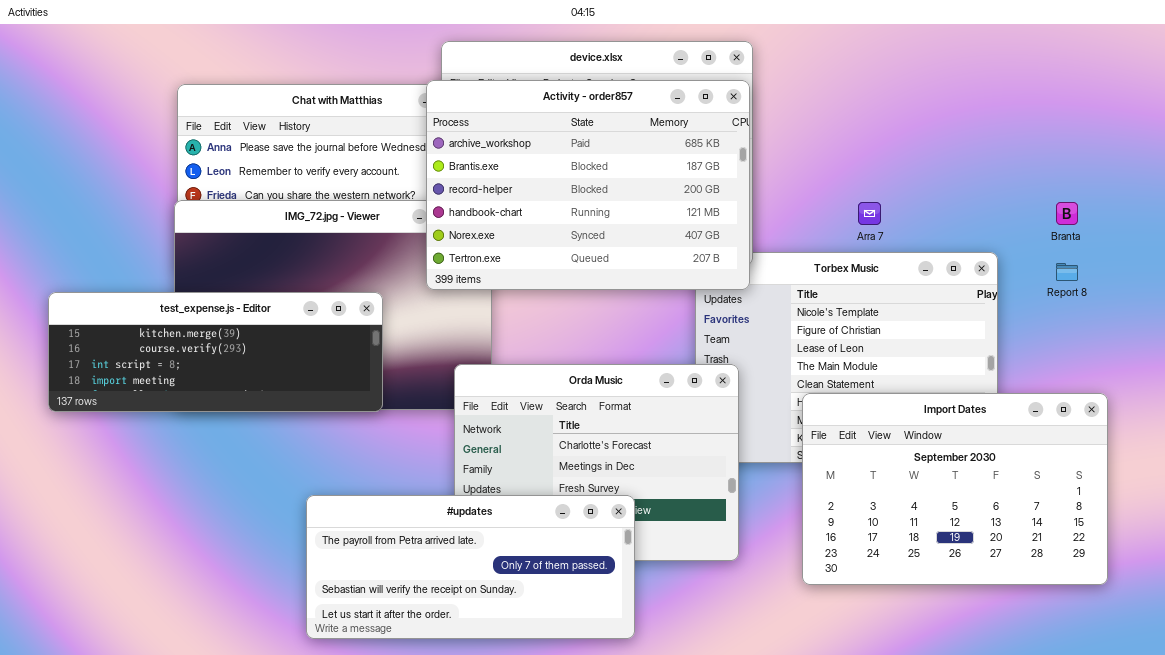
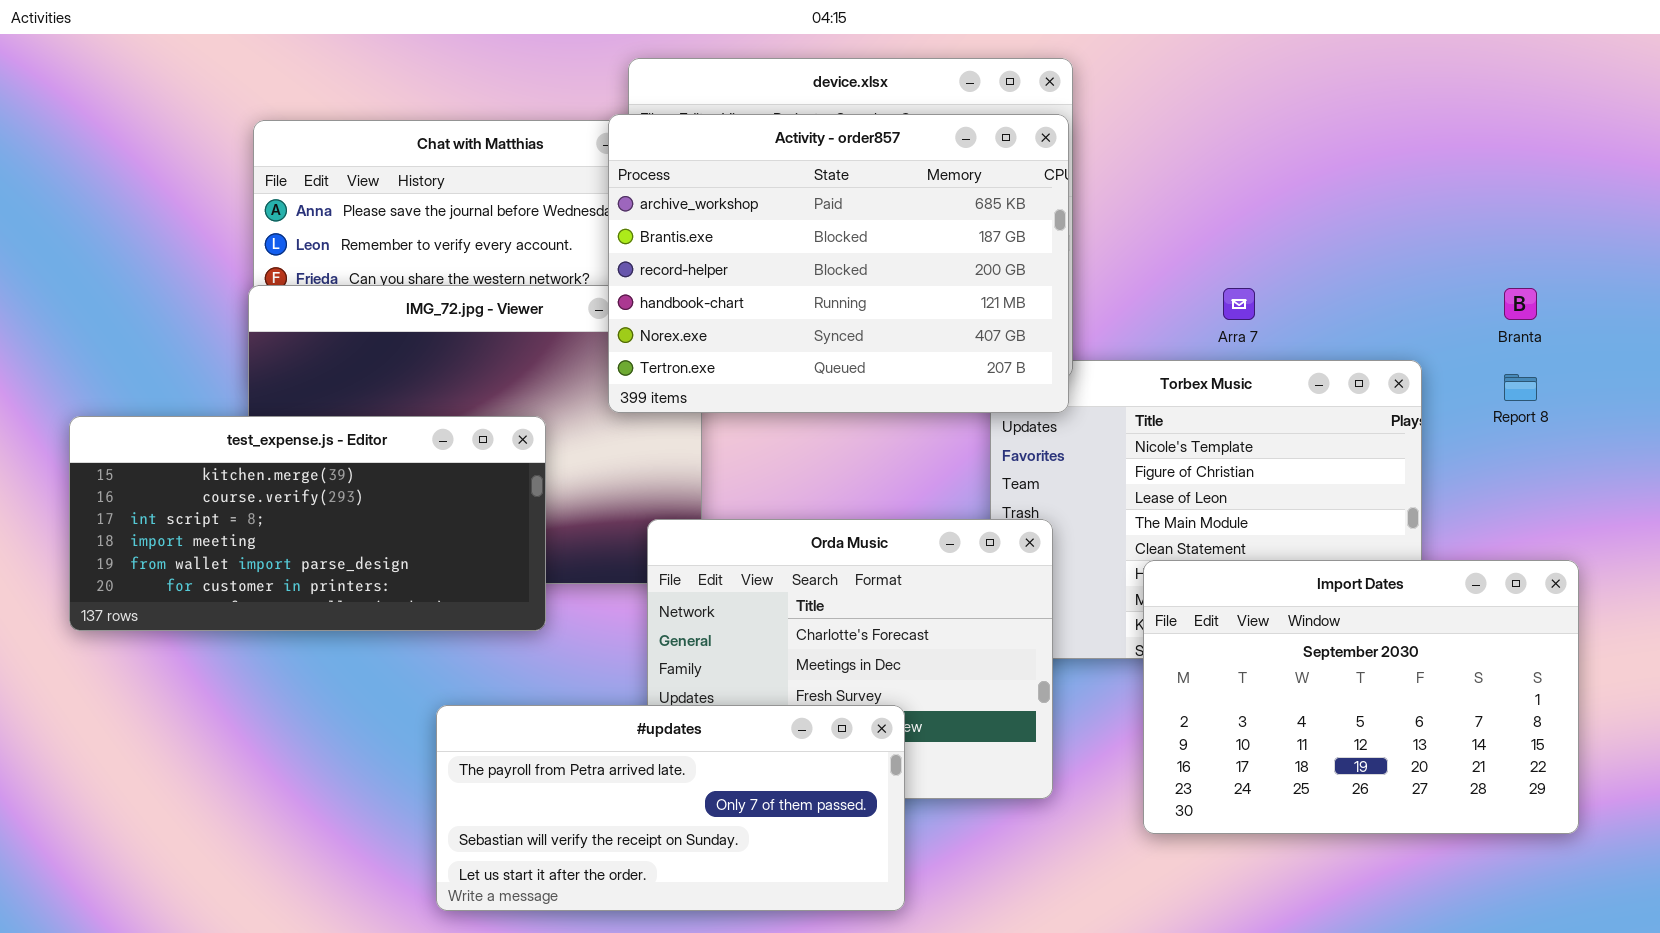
test_expense.js - Editor: [48,292,383,412] -> [69,416,546,631], resized

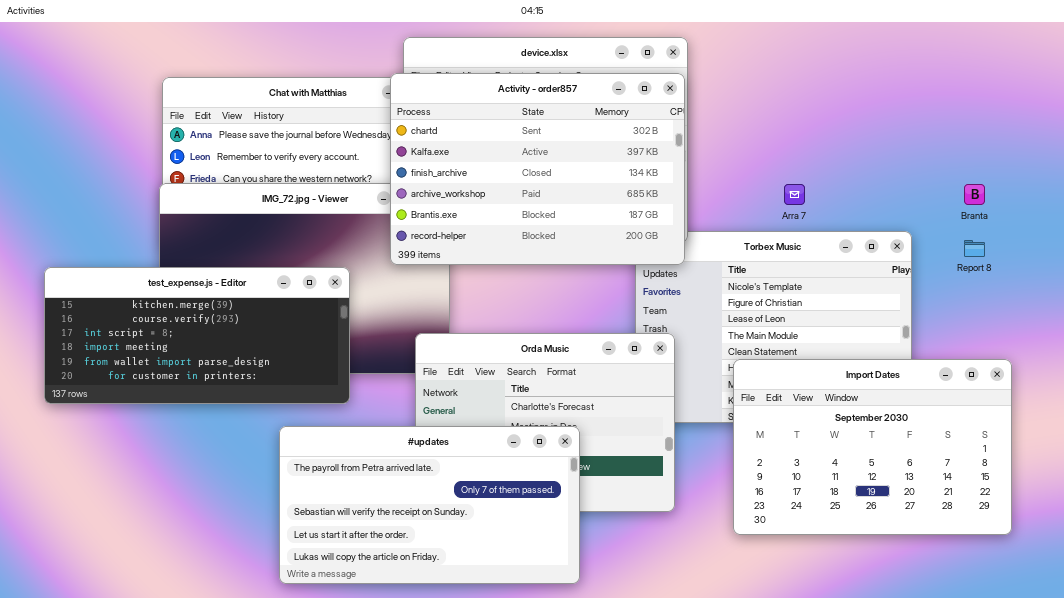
Activity - order857: [608,114,1069,413] -> [390,73,685,265], scrolled up 3 rows
#updates: [436,705,905,911] -> [279,426,580,584], resized

